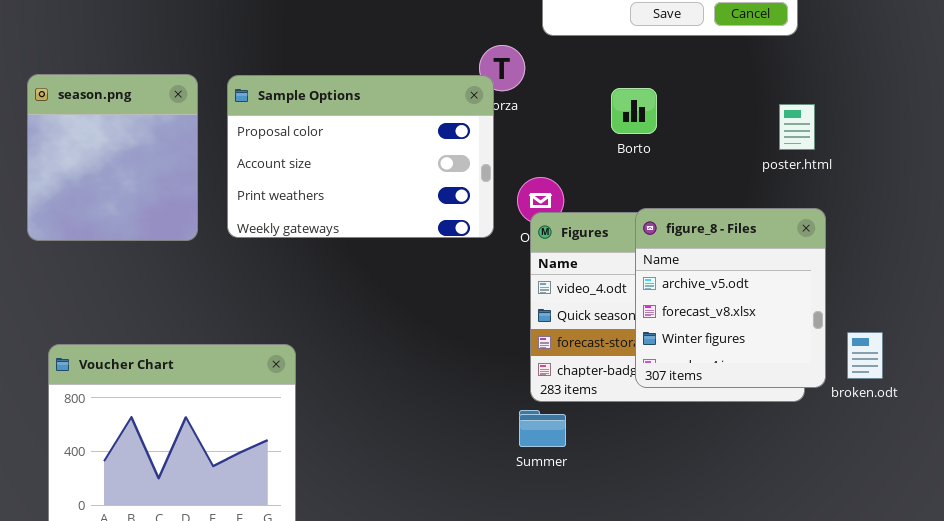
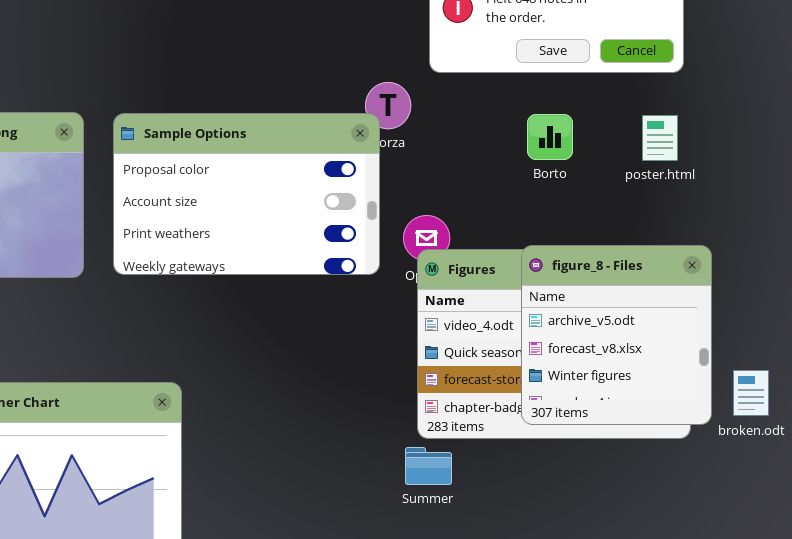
Borto: [611,88,657,134] -> [527,114,573,160], moved
poster.html: [779,104,815,150] -> [642,115,678,161], moved

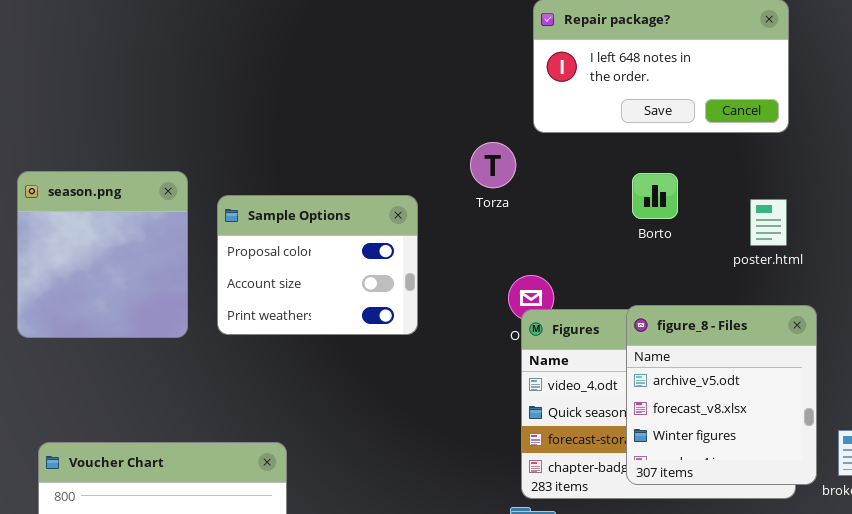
Sample Options: [113,113,380,275] -> [217,195,418,335], resized
poster.html: [642,115,678,161] -> [750,199,787,246], moved

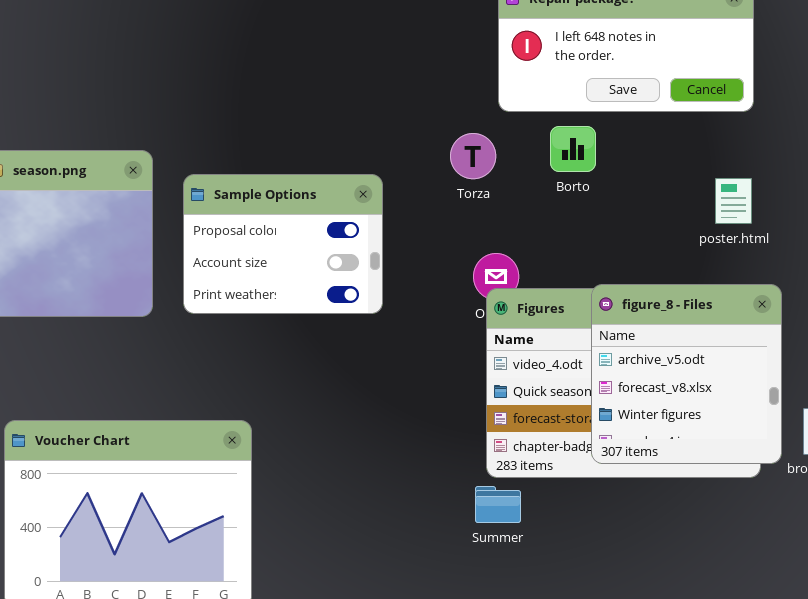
Torza: [470,142,516,188] -> [450,133,496,179], moved
Borto: [632,173,678,219] -> [550,126,596,172], moved

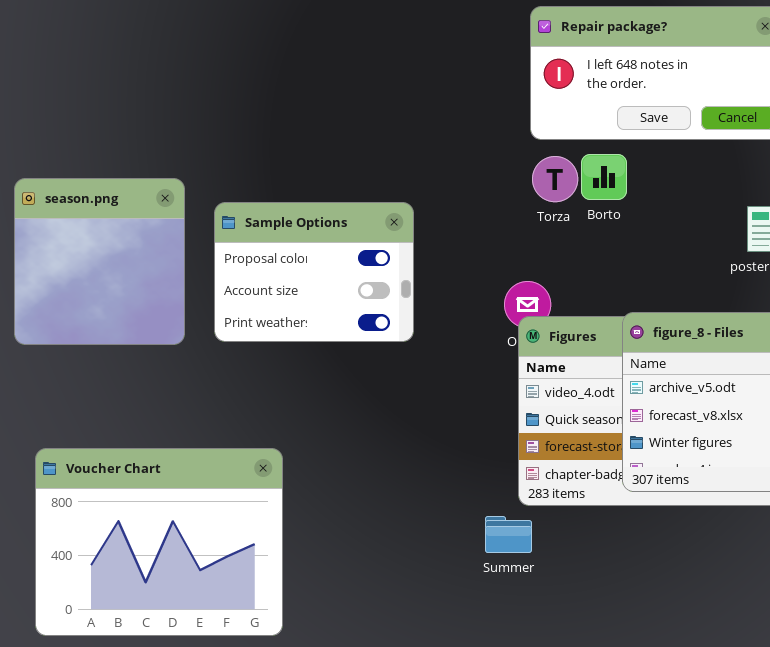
Torza: [450,133,496,179] -> [532,156,578,202], moved
Summer: [475,486,521,523] -> [485,516,532,553], moved

